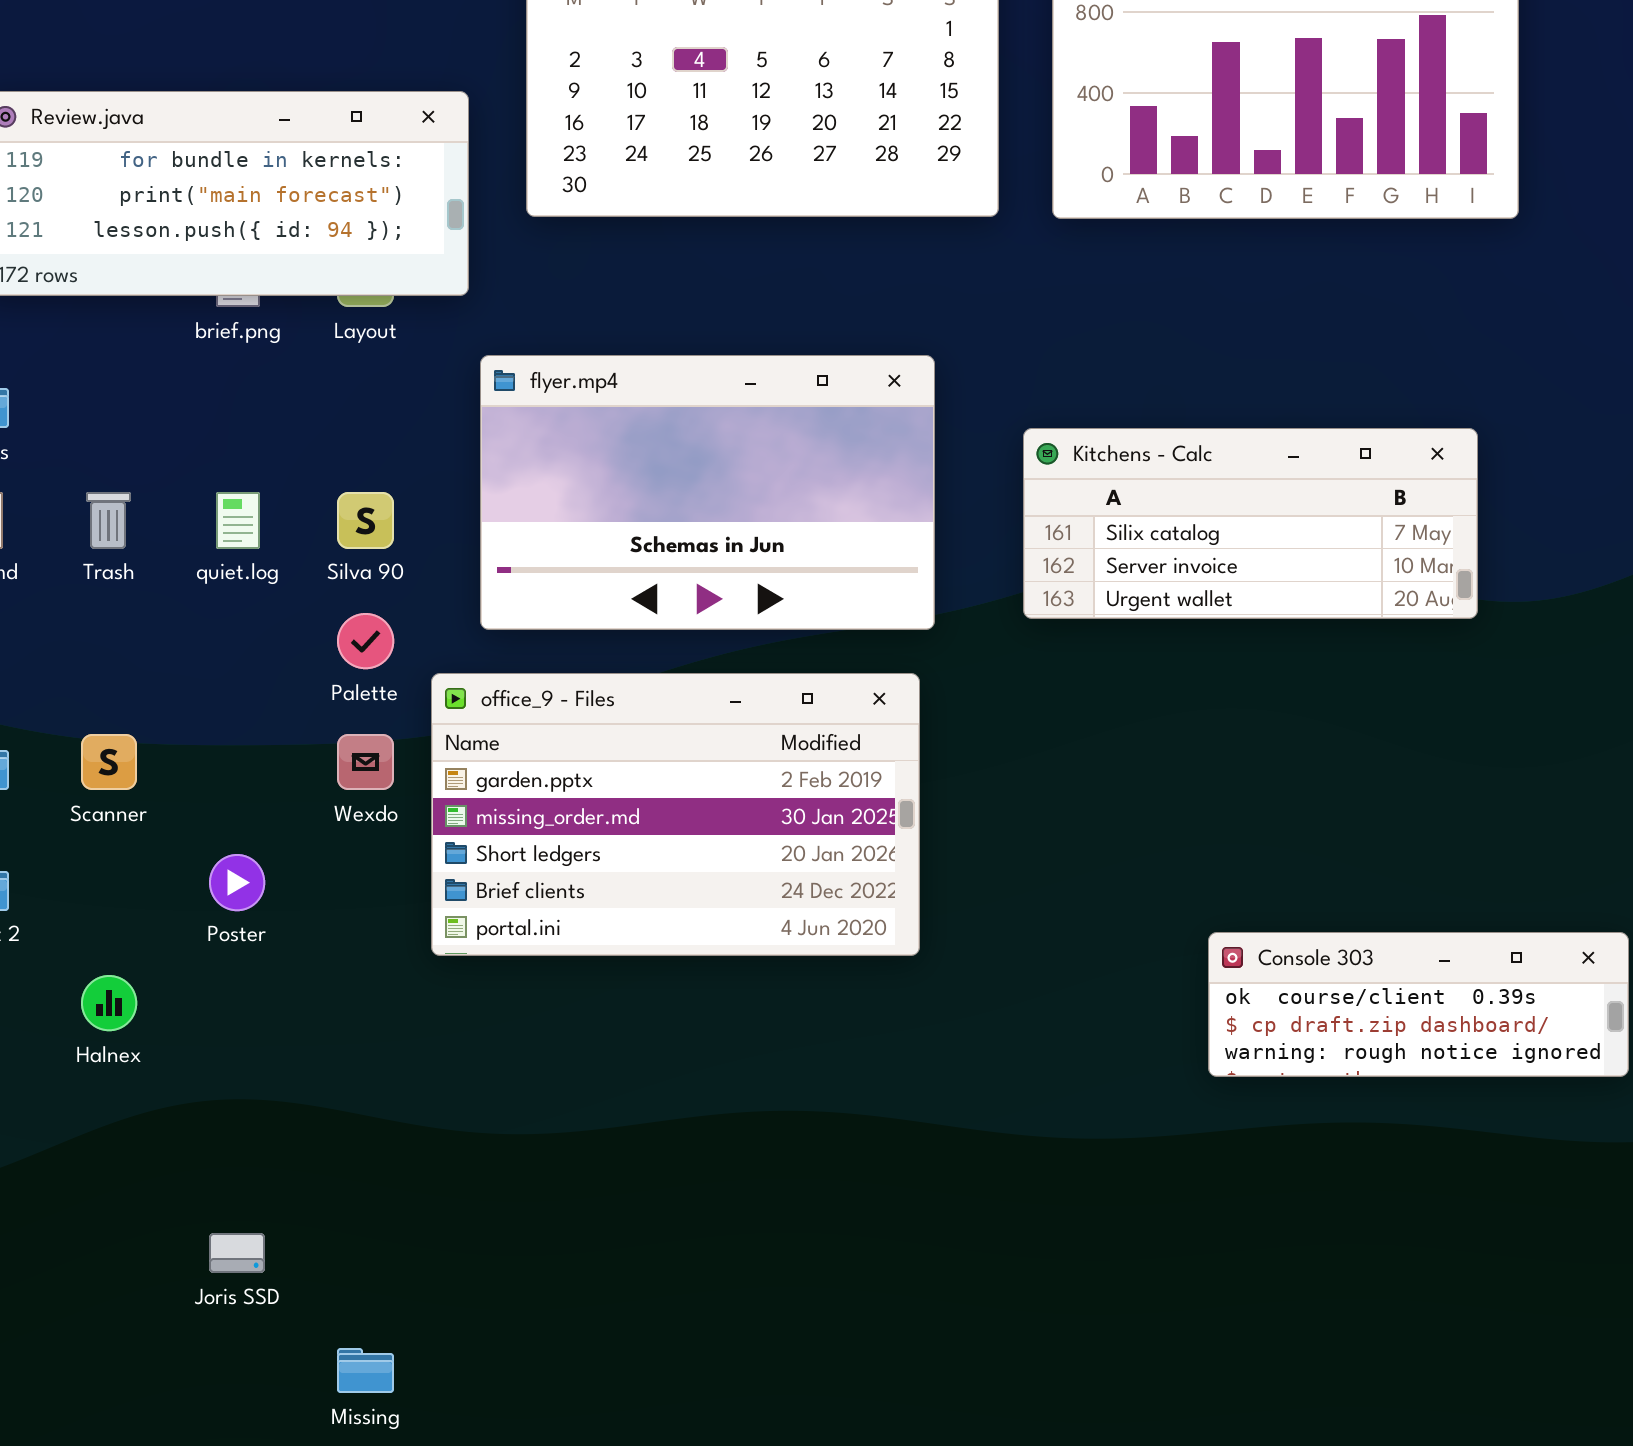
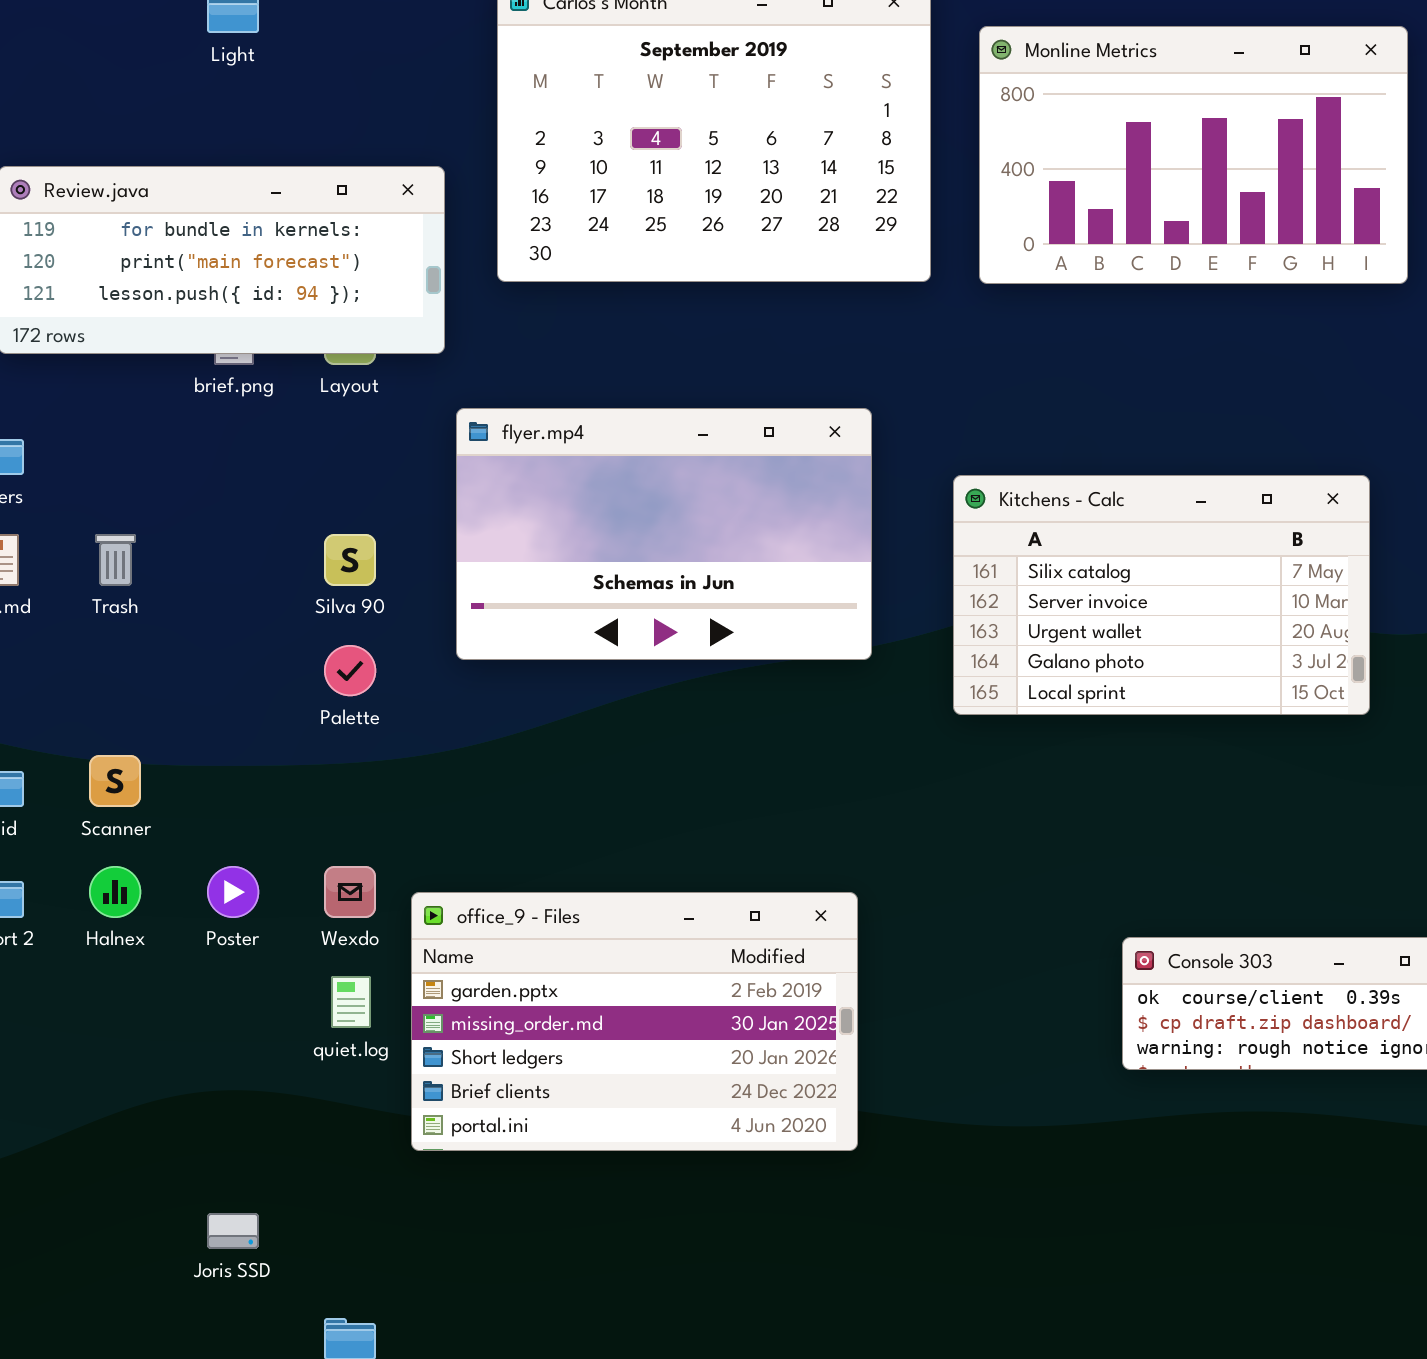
Kitchens - Calc: [1023,428,1478,619] -> [953,475,1370,715], resized
quiet.log: [216,492,260,549] -> [331,976,371,1028], moved
office_9 - Files: [431,673,920,956] -> [411,892,858,1151], moved
Wexdo: [337,734,394,790] -> [324,866,376,918], moved
Halnex: [81,975,137,1031] -> [89,866,141,918], moved

